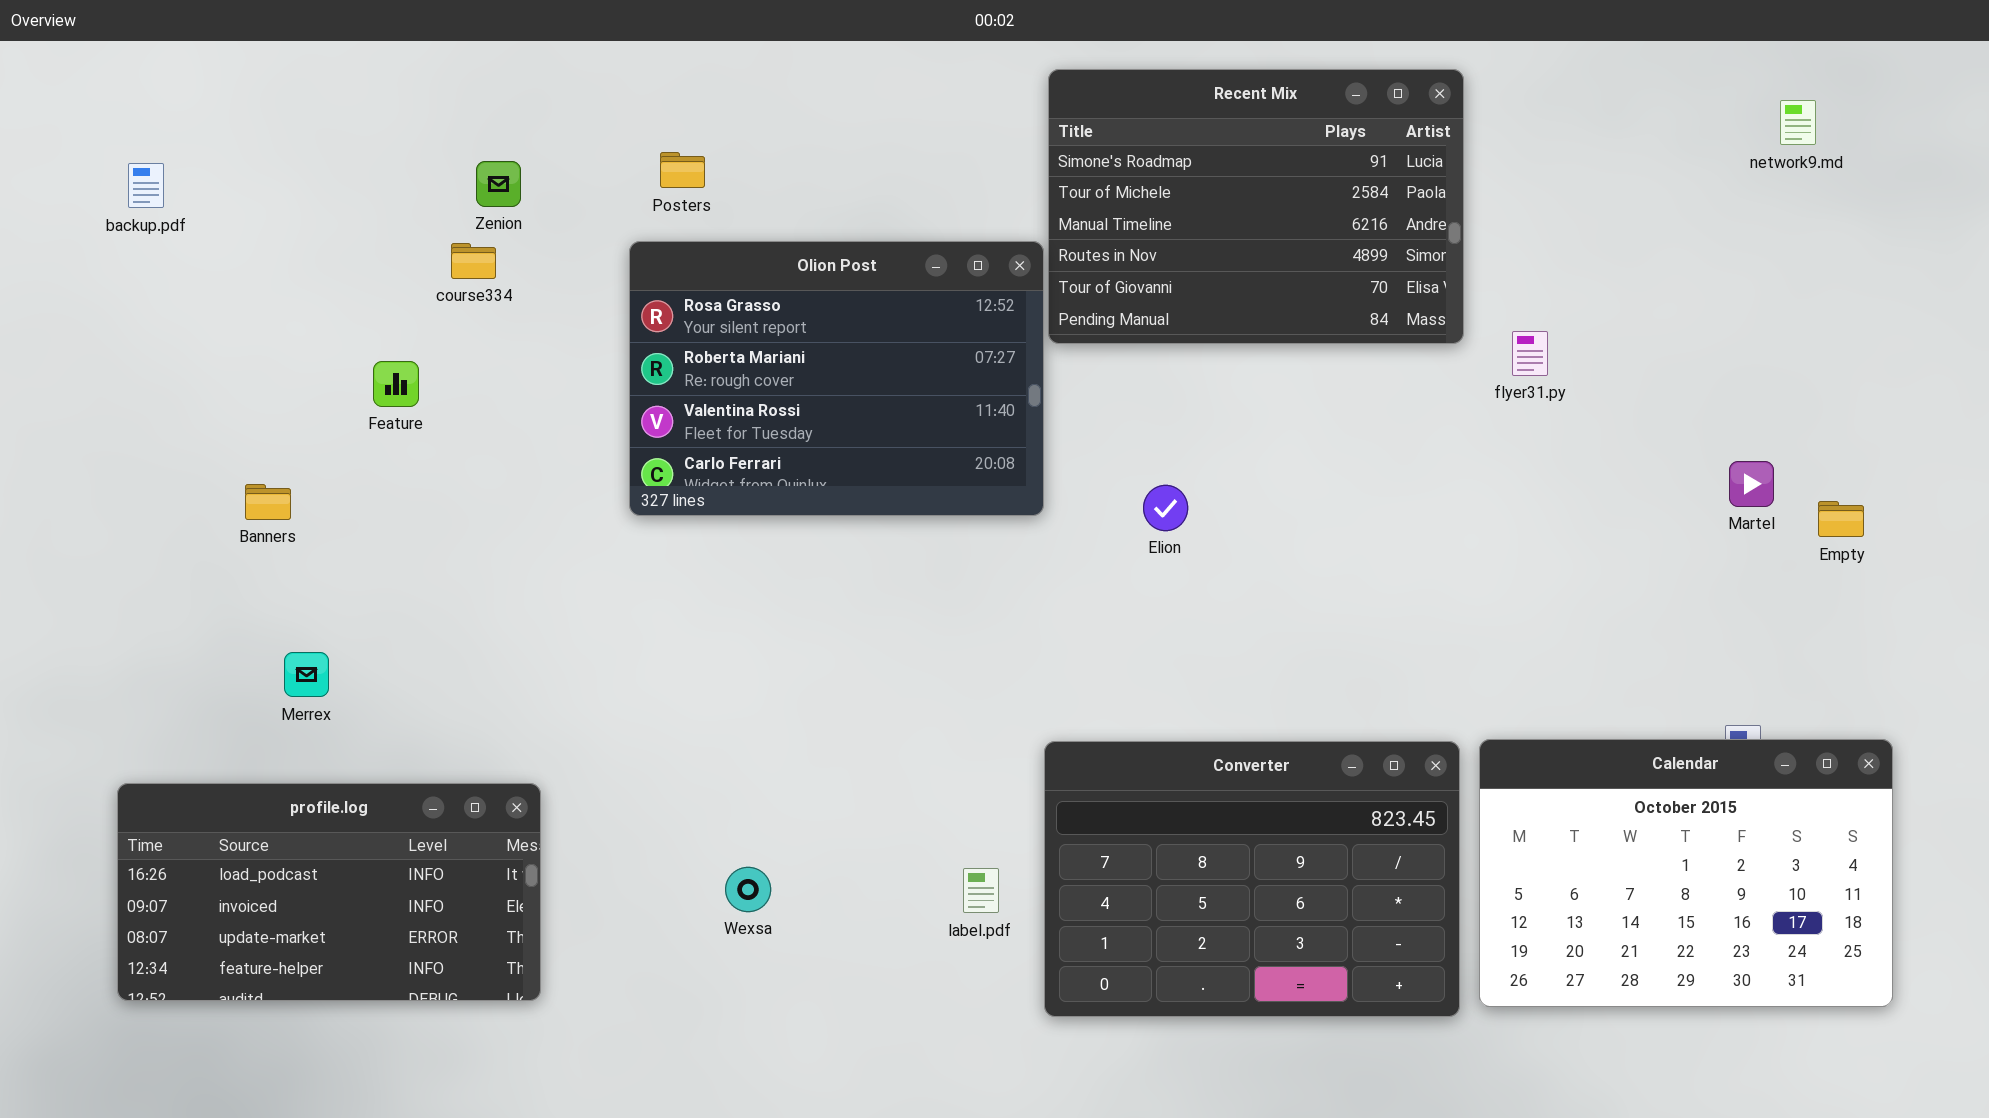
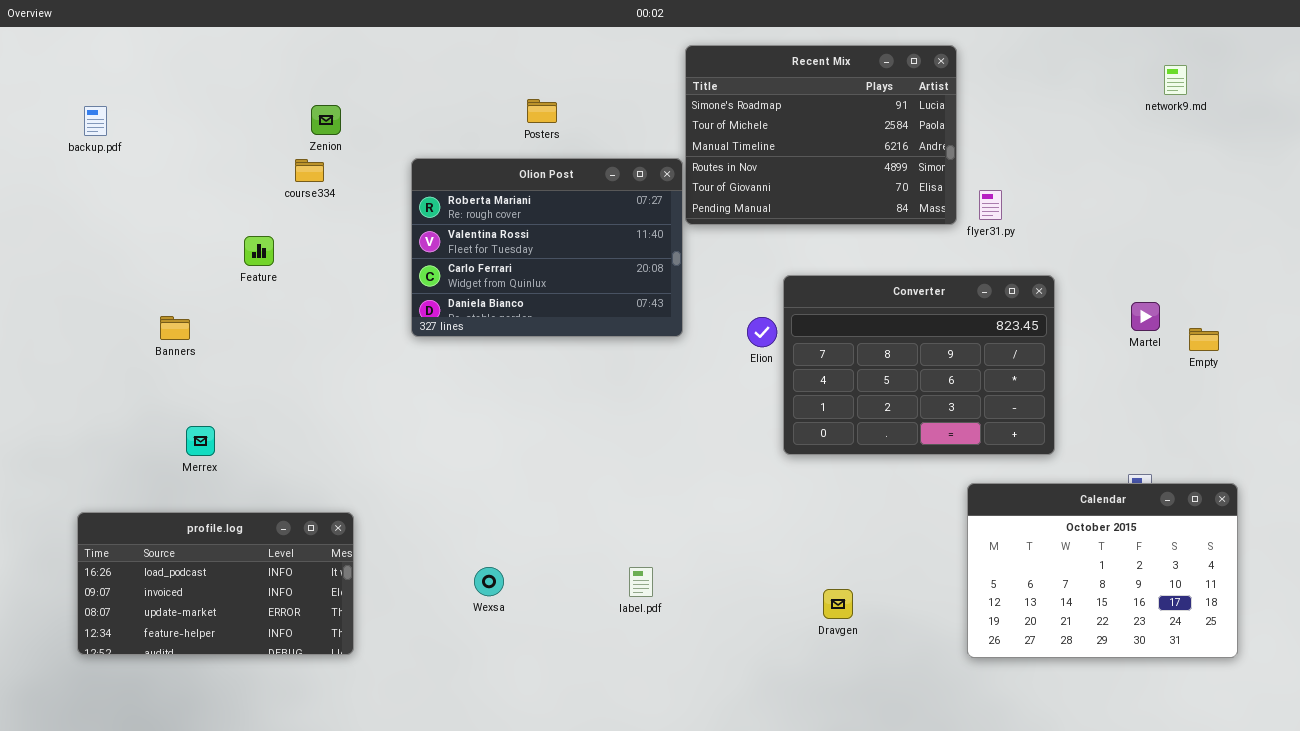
Posters: [660,152,705,188] -> [527,99,557,123], moved
Olion Post: [629,241,1044,516] -> [411,158,683,337], scrolled down 1 row
flyer31.py: [1512,331,1548,376] -> [979,190,1002,220], moved
Converter: [1044,741,1460,1017] -> [783,275,1055,455], moved

